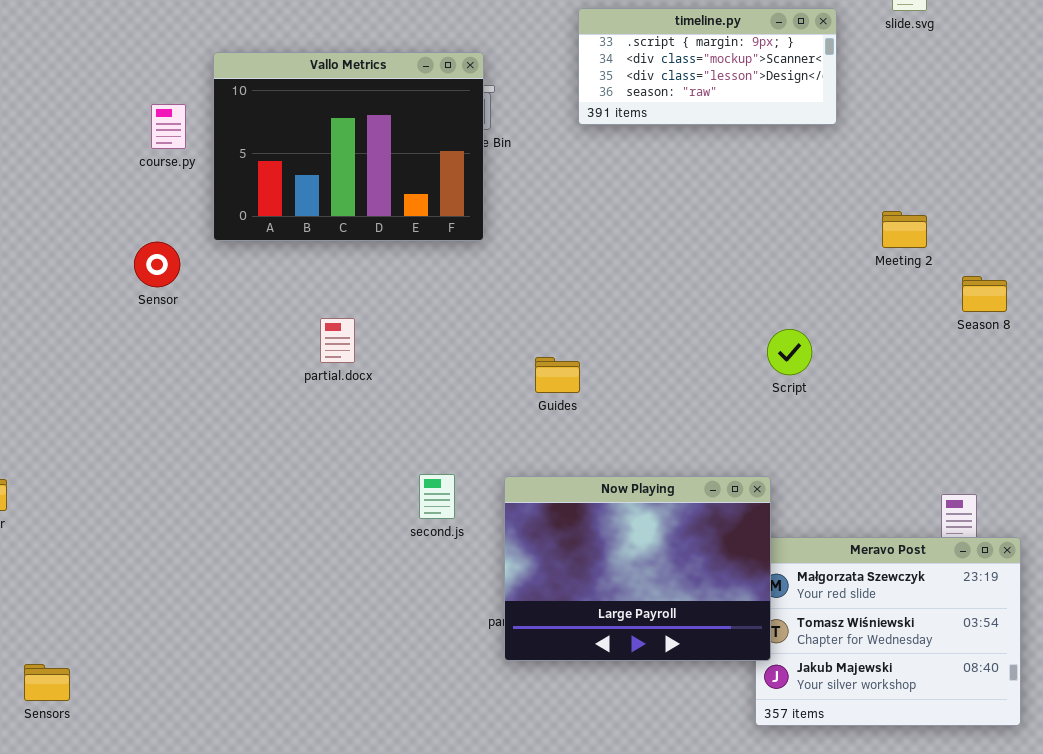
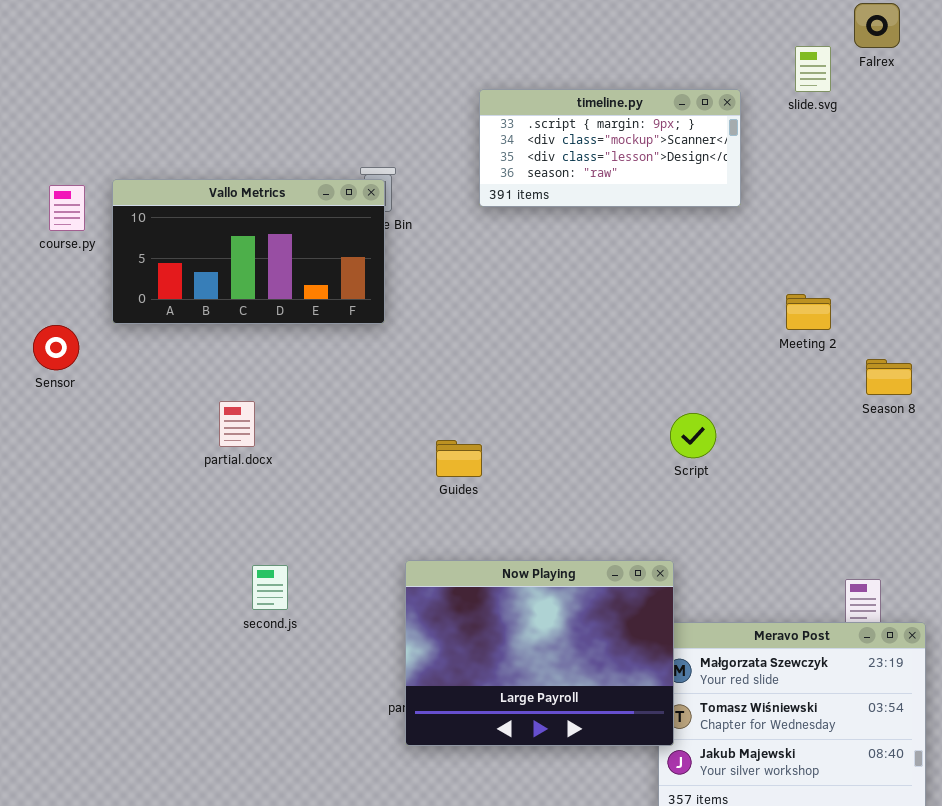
Vallo Metrics: [213,52,484,241] -> [112,179,385,324], resized
second.js: [419,474,455,519] -> [252,565,288,610], moved

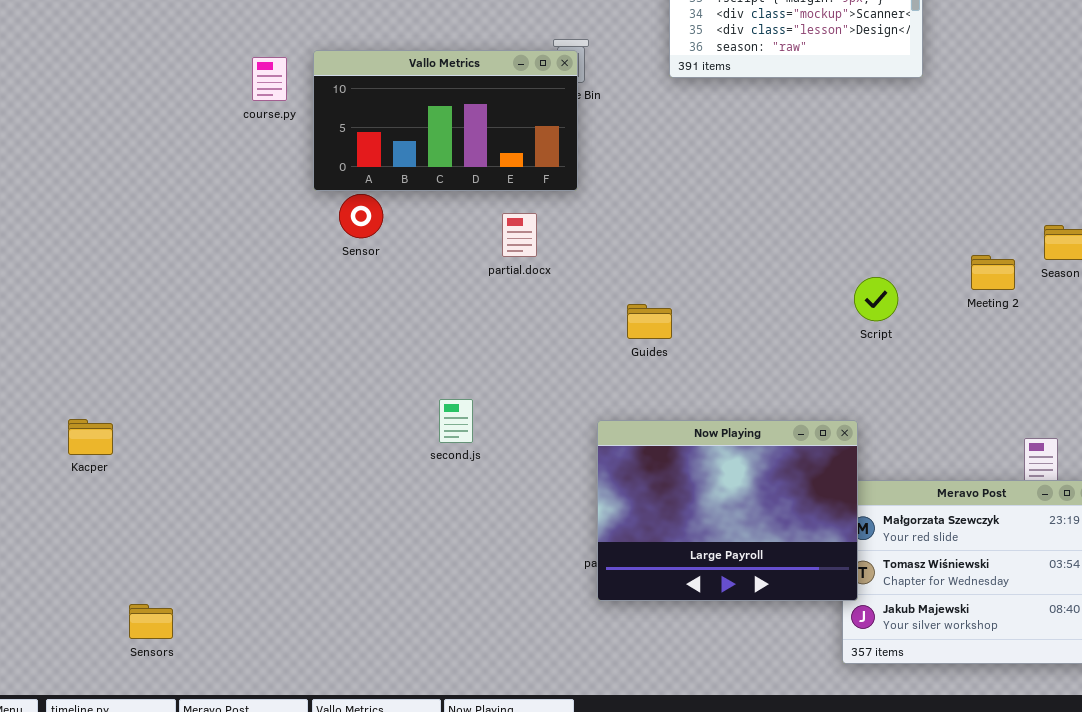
Meeting 2: [786,294,831,330] -> [971,255,1015,290], moved
Sensor: [33,325,79,370] -> [339,194,383,238], moved
partial.docx: [219,401,255,447] -> [502,213,537,257], moved
second.js: [252,565,288,610] -> [439,399,473,443], moved

